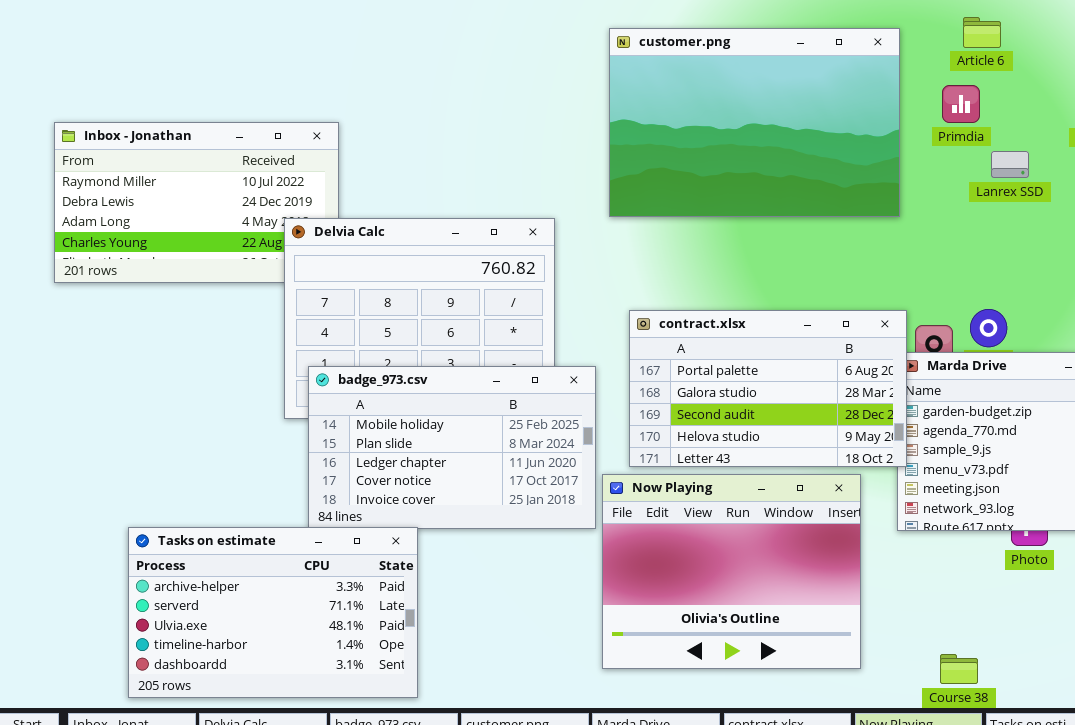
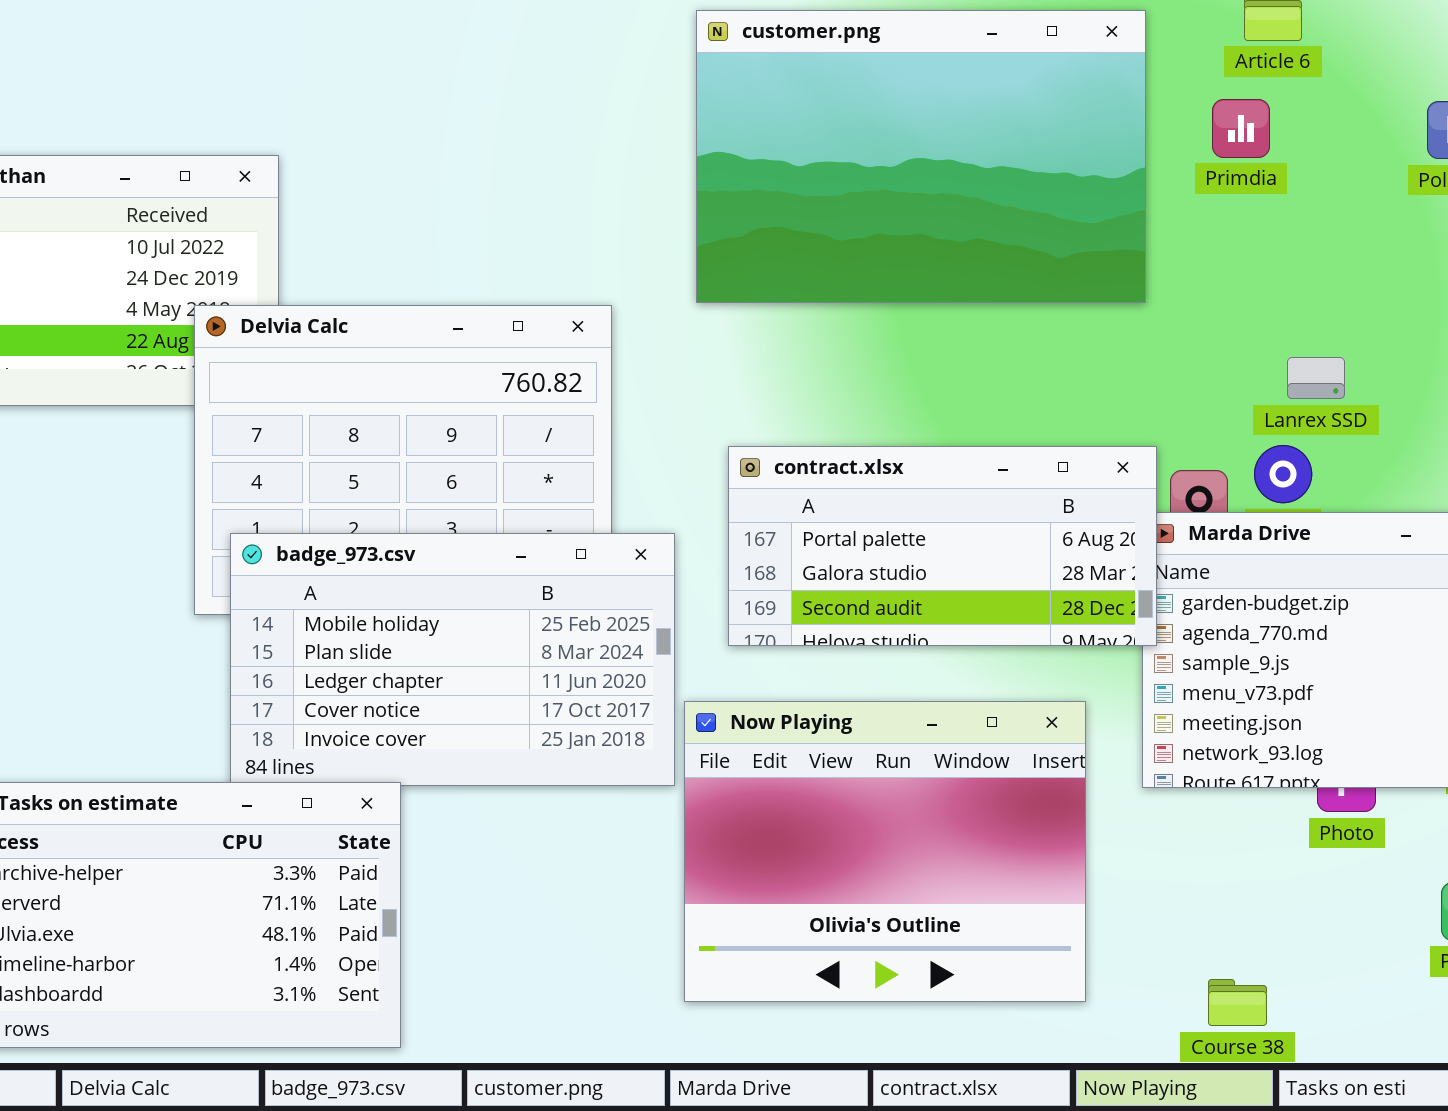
Lanrex SSD: [991,151,1029,178] -> [1287,357,1345,399], moved
contract.xlsx: [629,310,907,467] -> [728,446,1157,646], resized

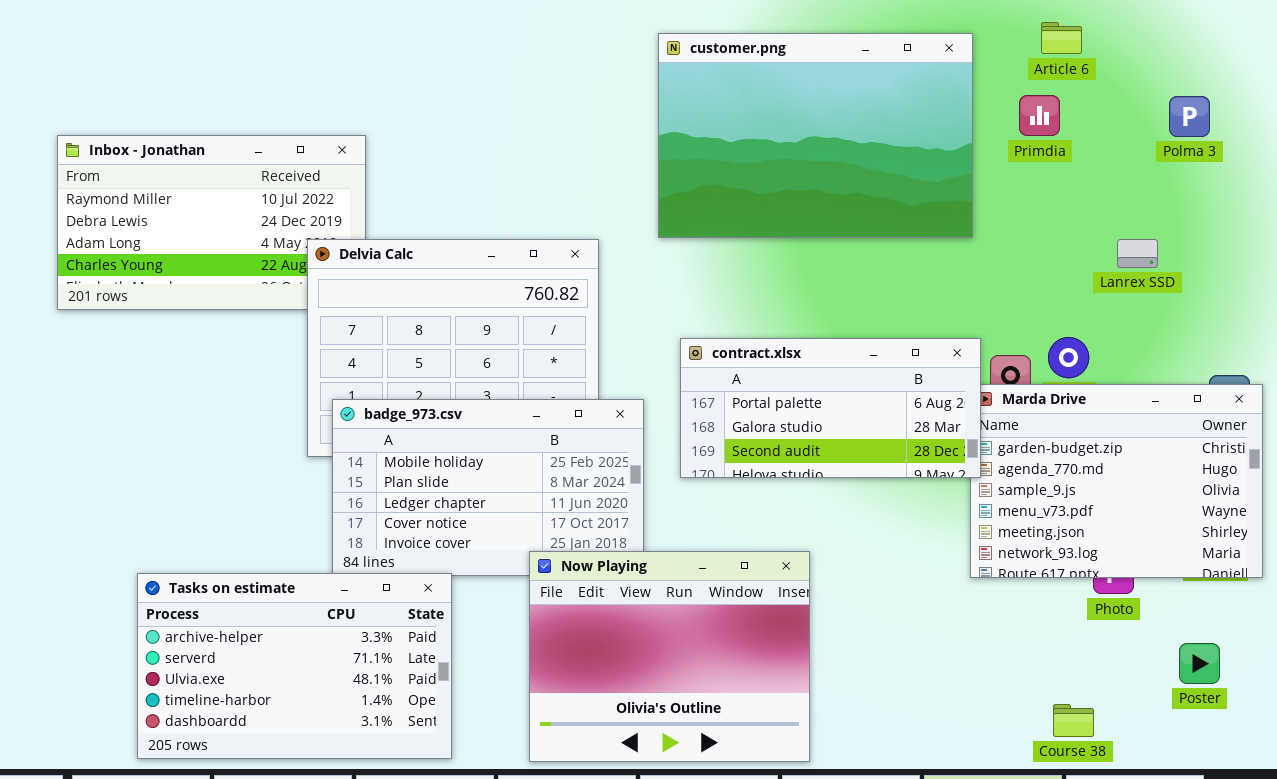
Lanrex SSD: [1287,357,1345,399] -> [1117,239,1158,268], moved
Now Playing: [684,701,1086,1002] -> [529,551,810,762], moved
Course 38: [1208,979,1267,1026] -> [1053,704,1094,737], moved

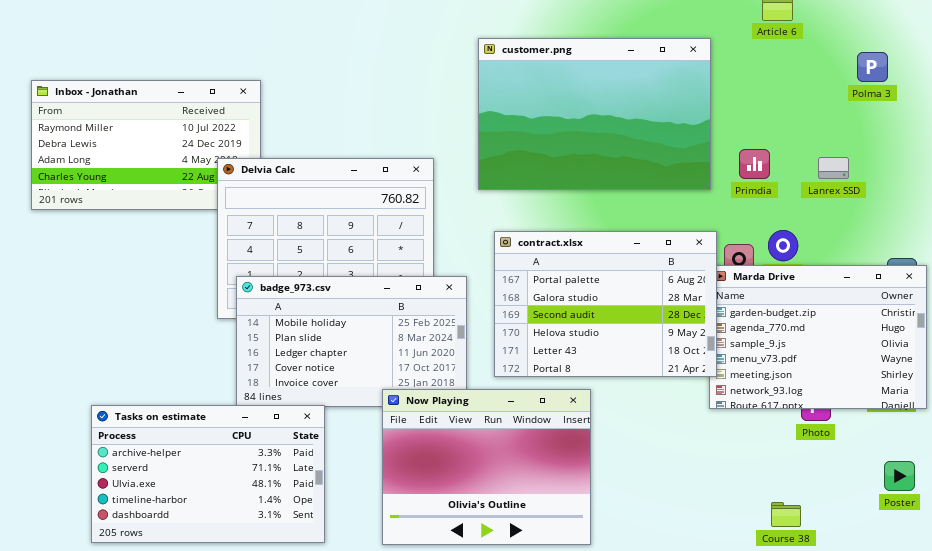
customer.png: [658,33,973,238] -> [478,38,711,190], moved
Primdia: [1019,95,1060,136] -> [739,149,770,179], moved
contract.xlsx: [680,338,981,478] -> [494,231,717,377], resized
Poster: [1179,643,1220,684] -> [884,461,915,491], moved

